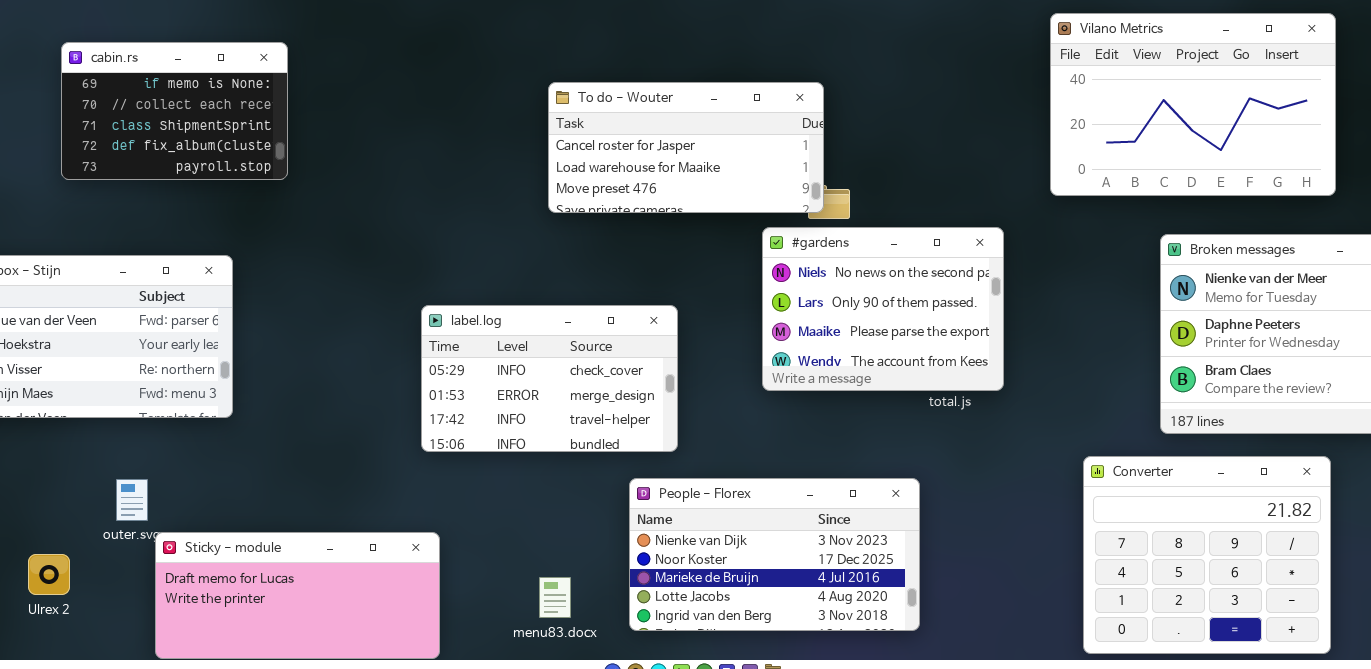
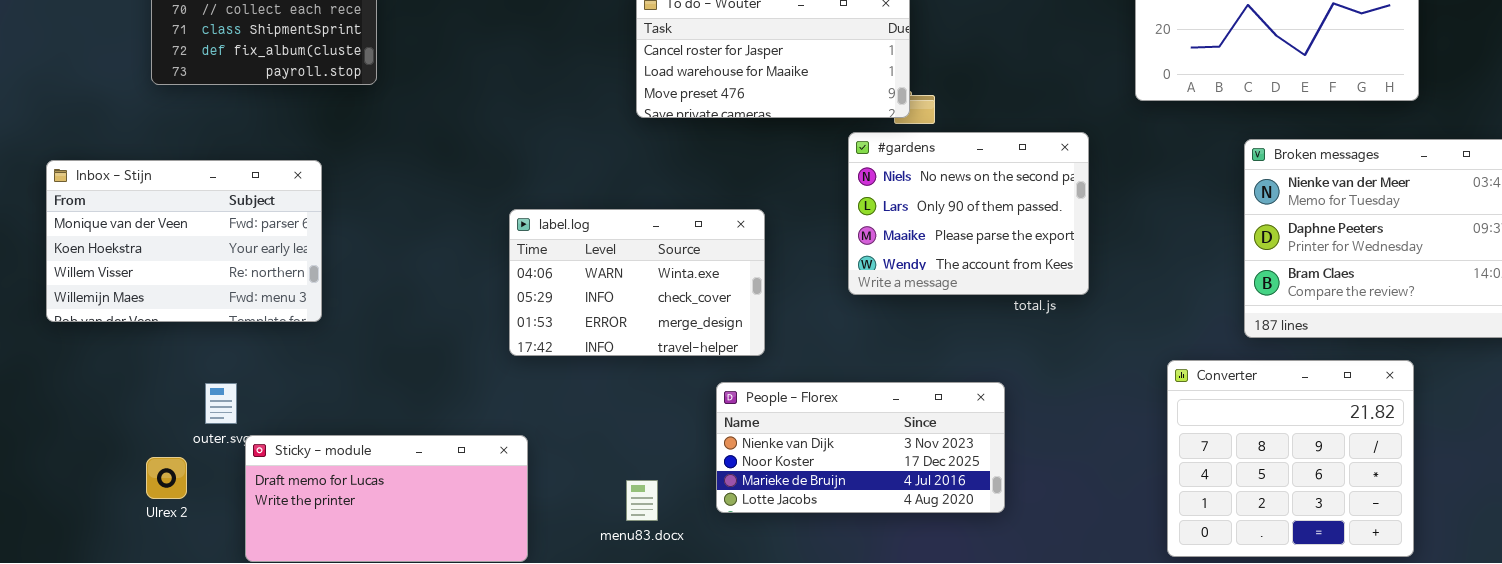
label.log: [421,305,678,452] -> [509,209,765,356], scrolled up 1 row
People - Florex: [629,478,920,631] -> [716,382,1005,513], resized
Ulrex 2: [28,554,70,595] -> [146,457,187,499], moved

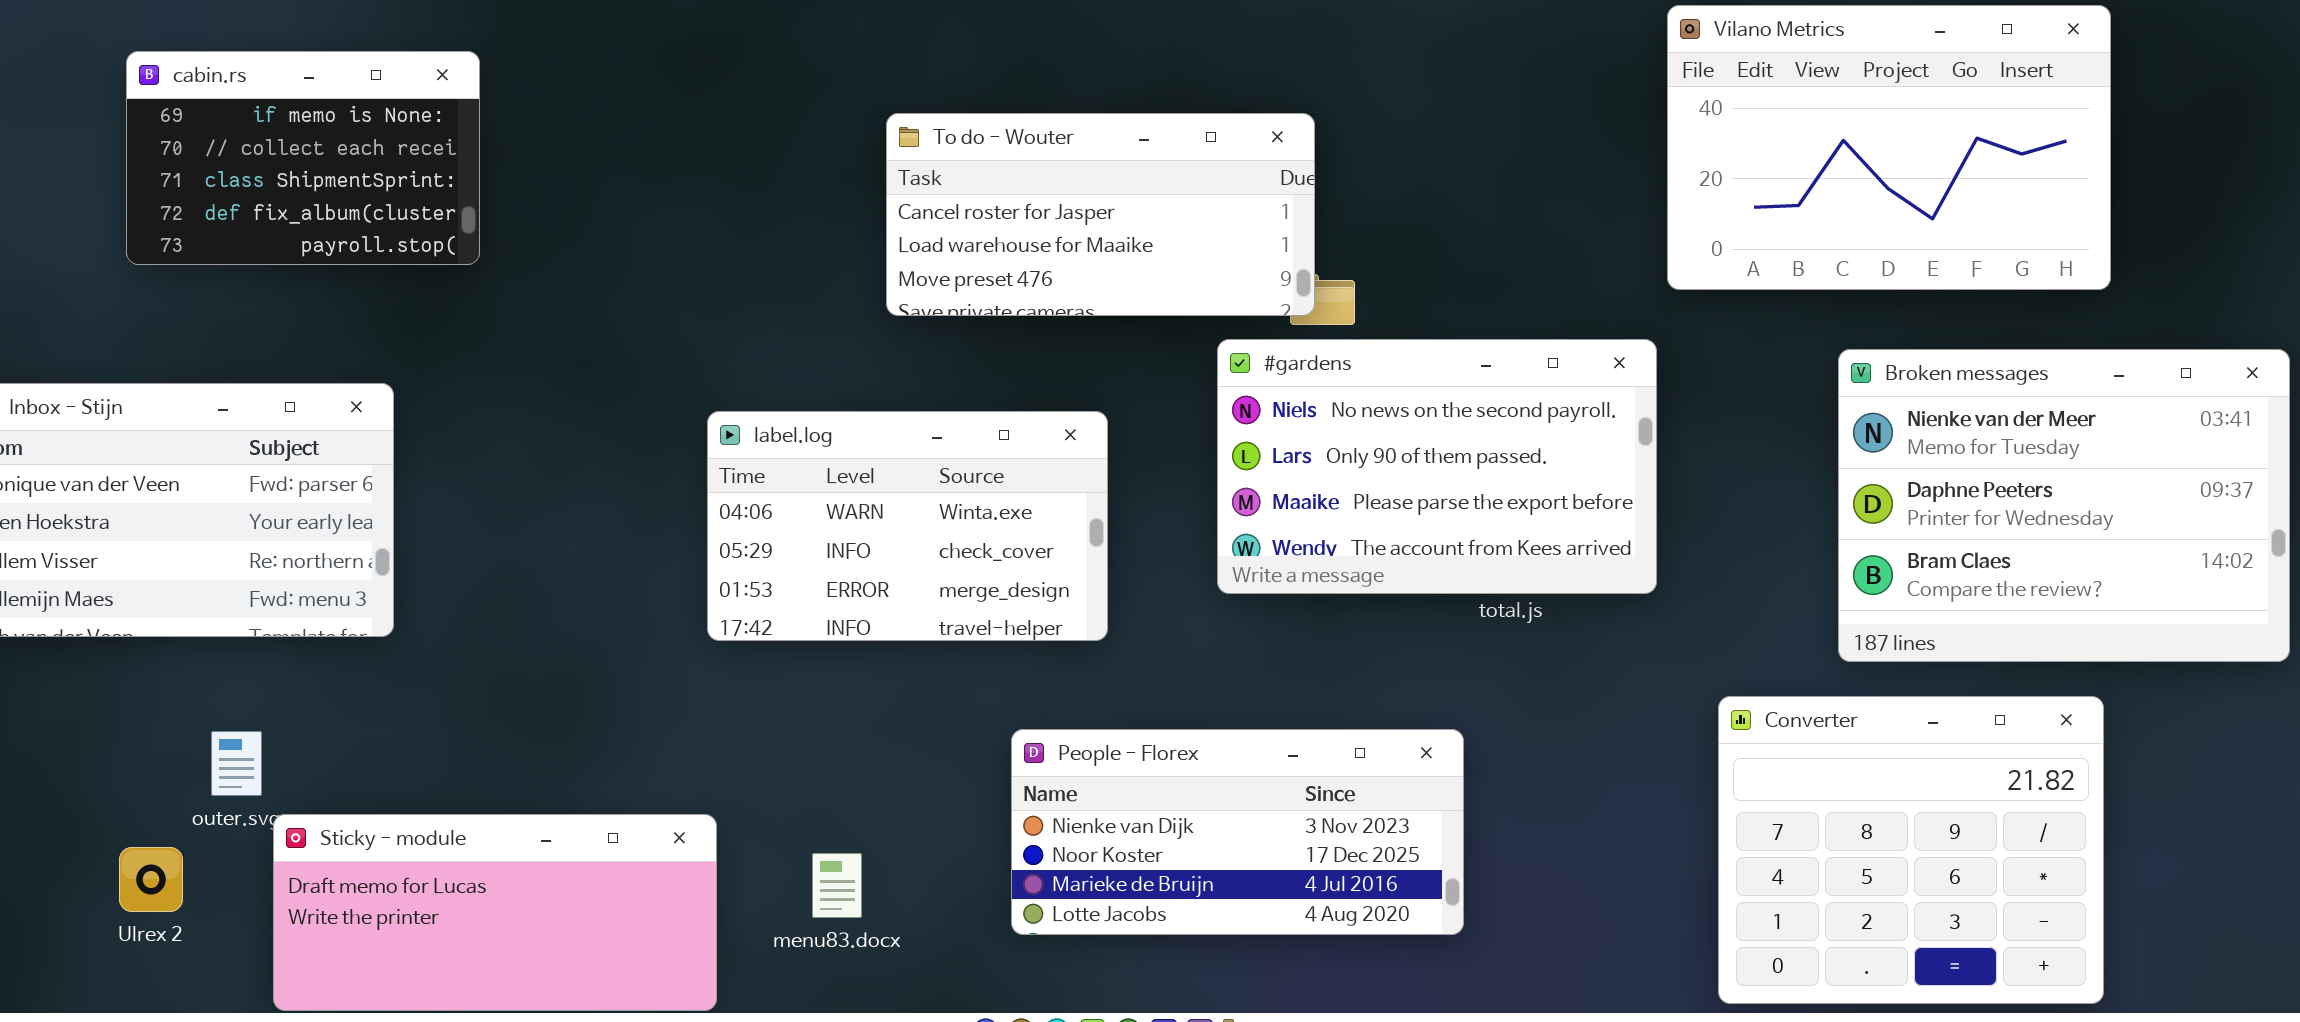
#gardens: [848,132,1089,295] -> [1217,339,1657,594], resized
label.log: [509,209,765,356] -> [707,411,1108,641], moved
menu83.docx: [626,480,658,521] -> [812,853,862,918], moved

